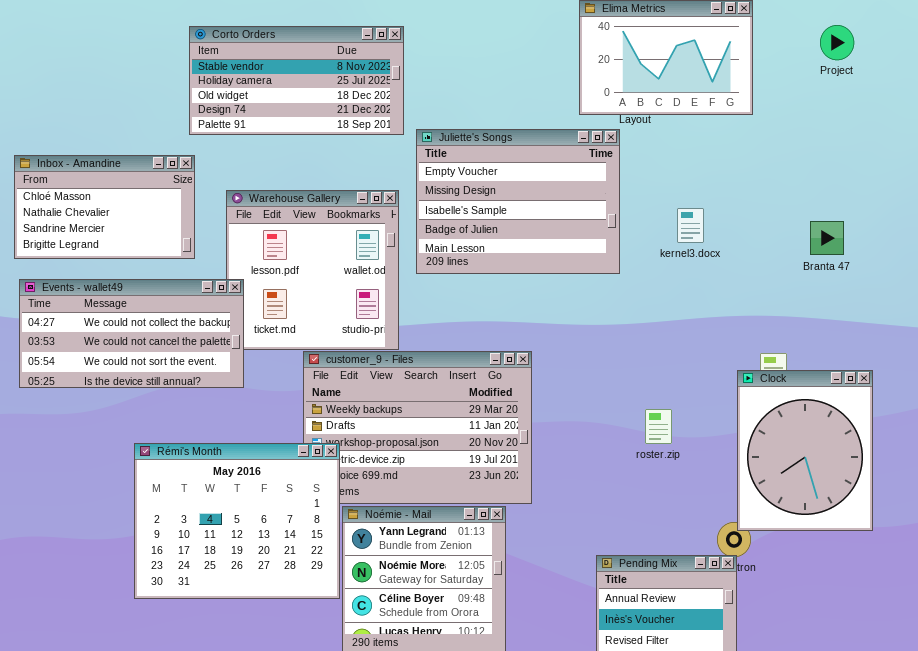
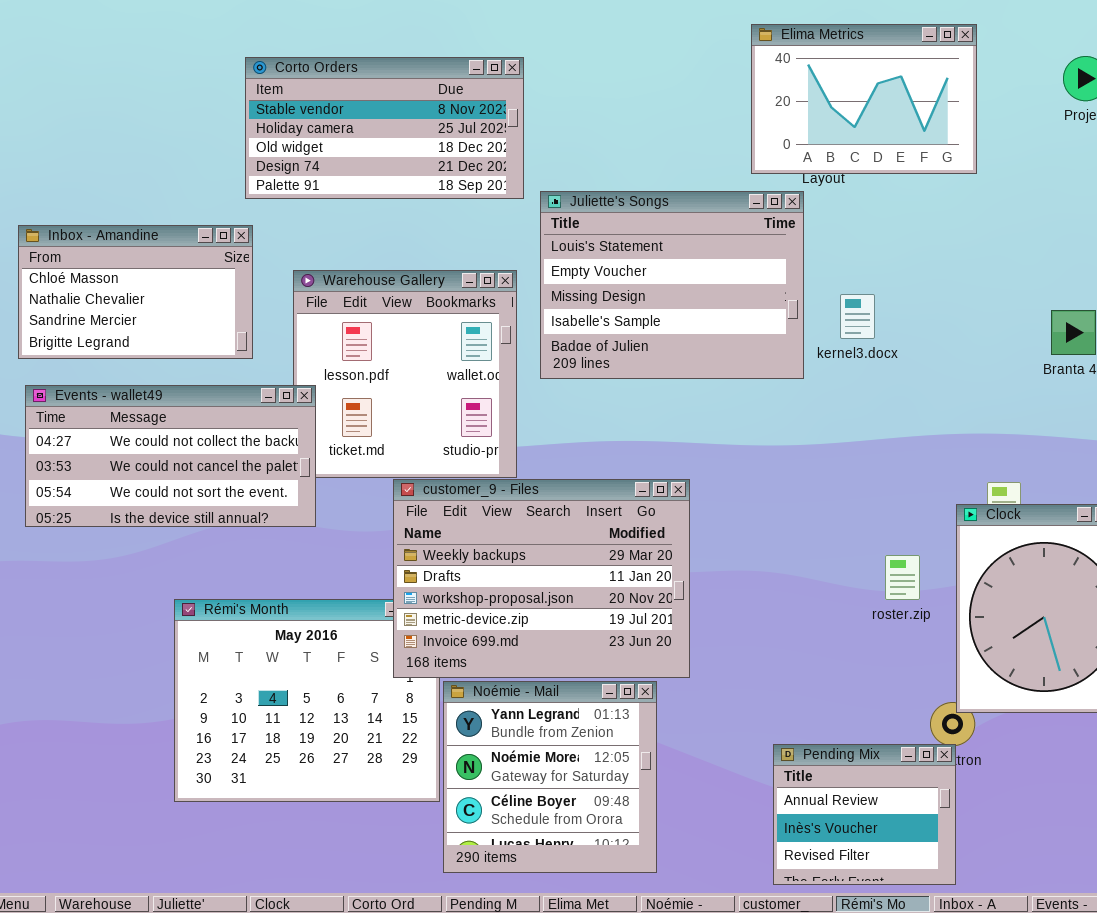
Juliette's Songs: [416,129,620,274] -> [540,191,804,379], scrolled up 1 row
kernel3.docx: [677,208,704,243] -> [840,294,875,339], moved
customer_9 - Files: [303,351,532,504] -> [393,479,690,678], raised
roster.zip: [645,409,672,444] -> [885,555,920,600], moved

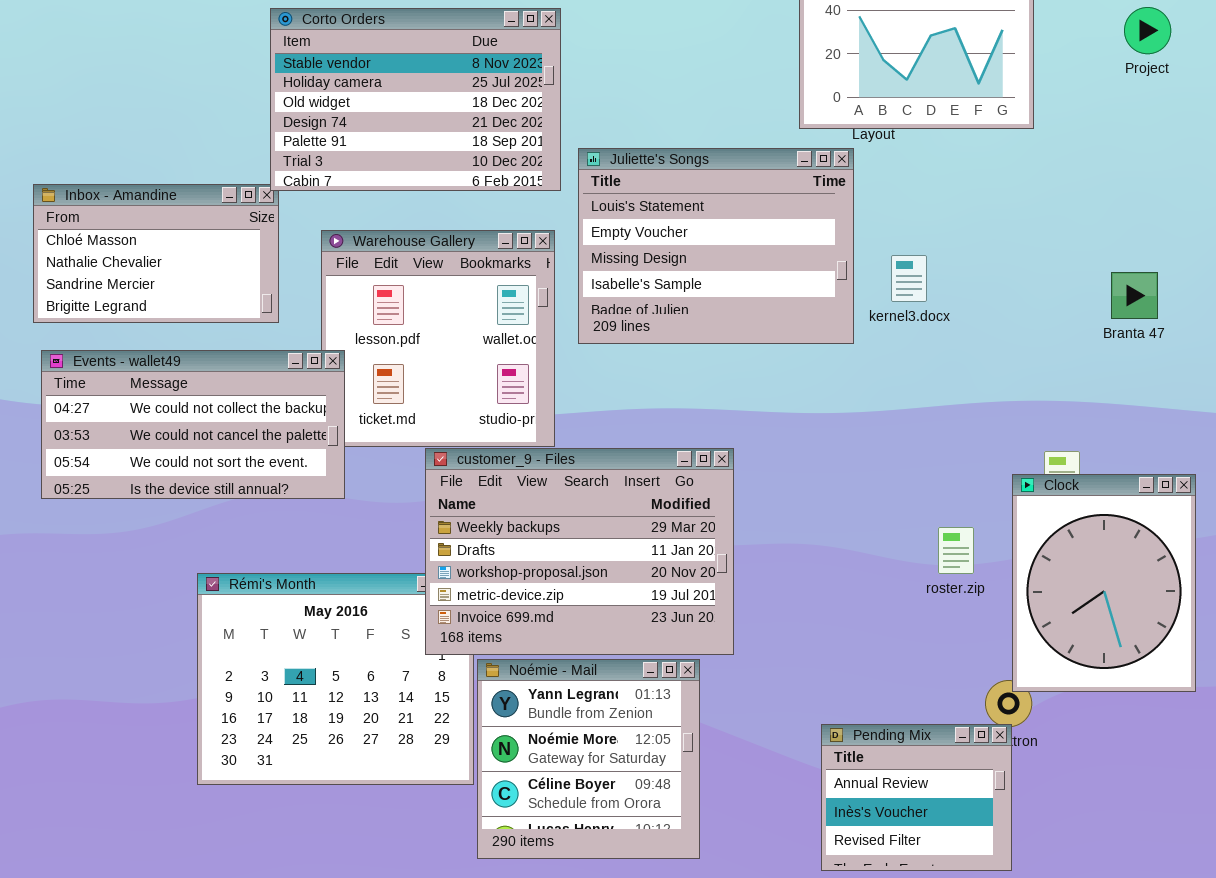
Corto Orders: [245,57,524,199] -> [270,8,561,191], resized

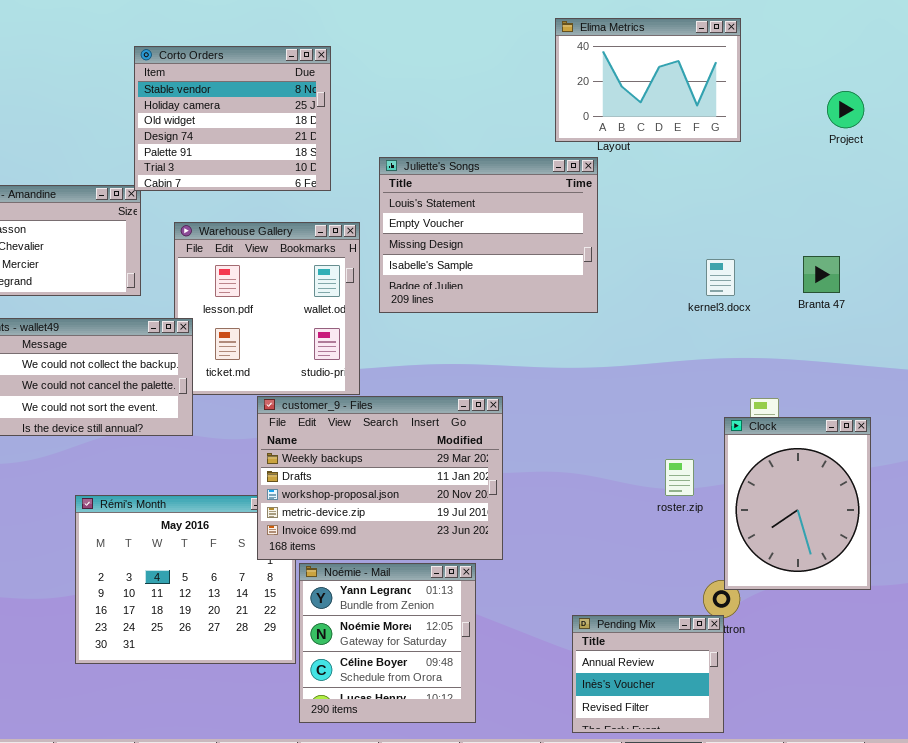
Project: [1124,7,1171,54] -> [827,91,864,128], moved
Corto Orders: [270,8,561,191] -> [134,46,331,191], resized
kernel3.docx: [891,255,927,302] -> [706,259,735,296], moved

